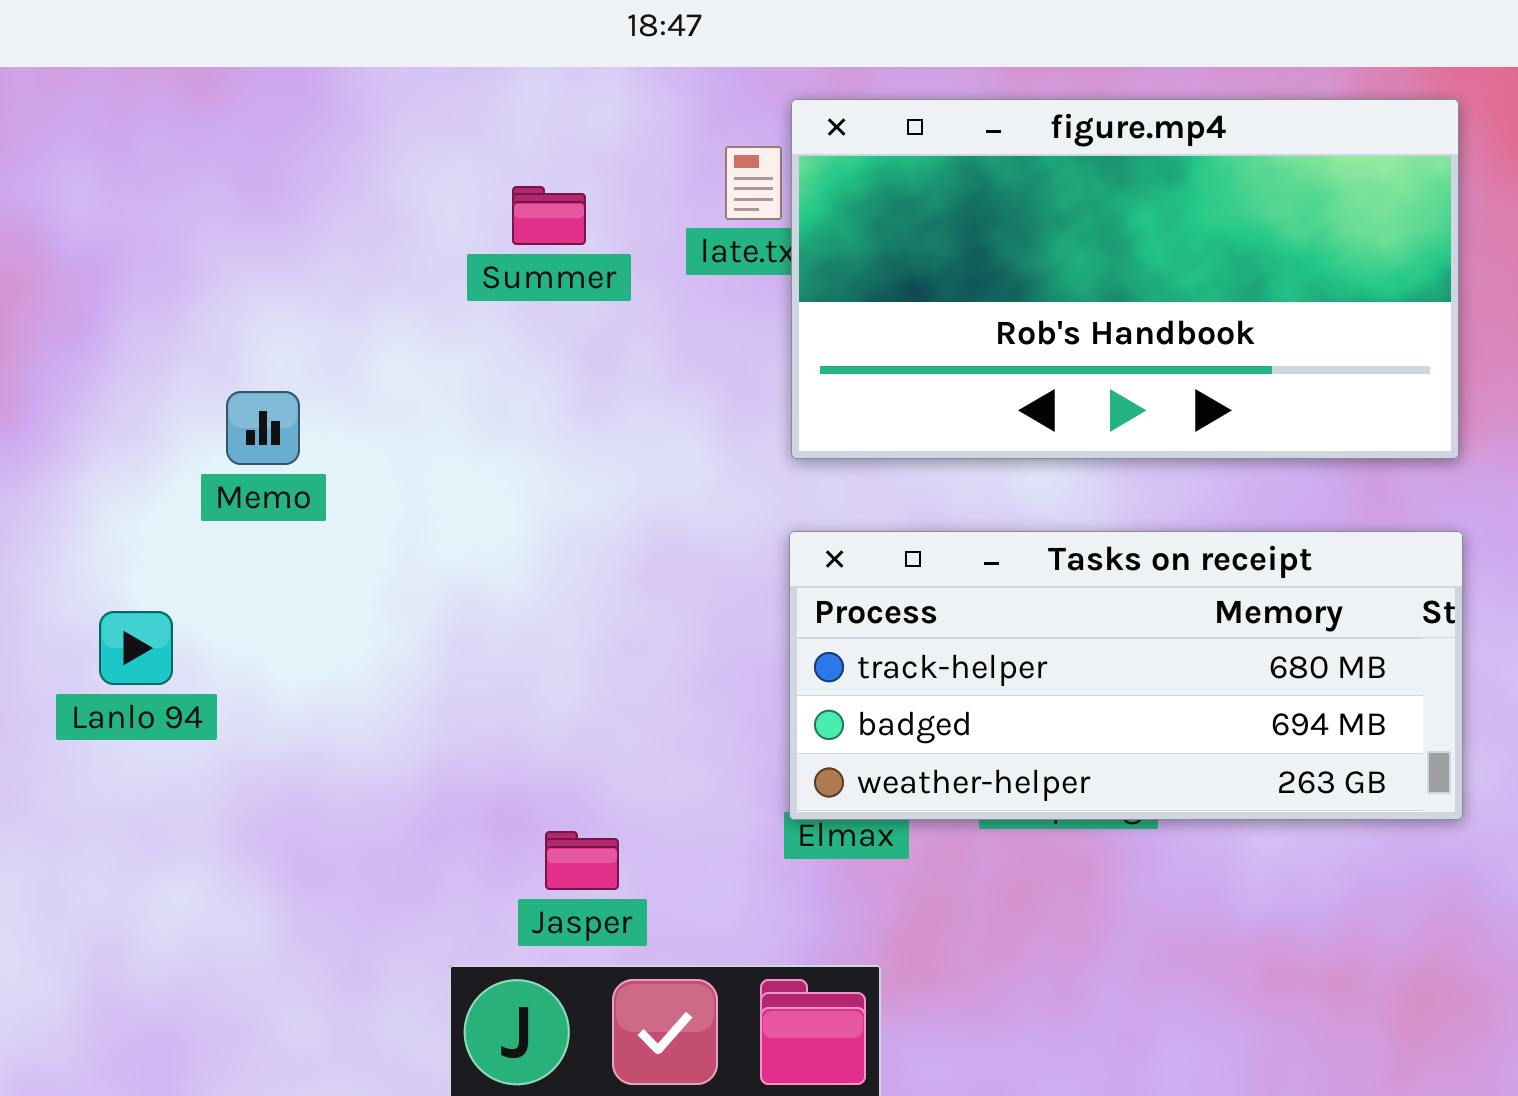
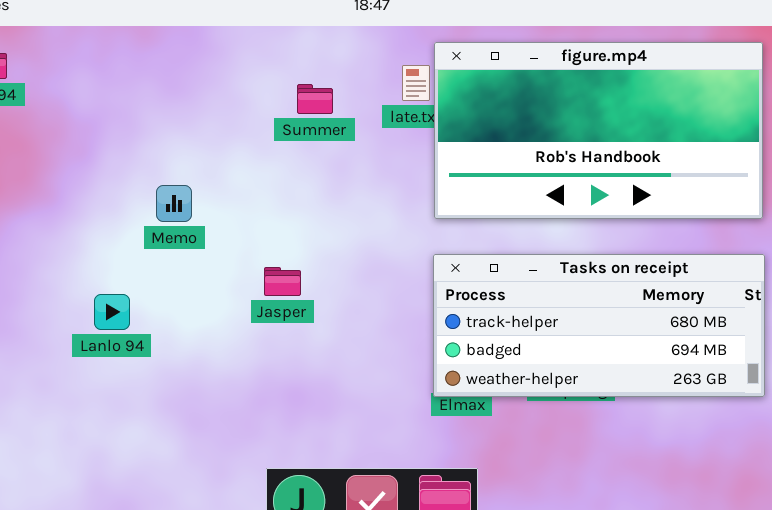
Jasper: [545,831,619,890] -> [264,267,301,296], moved

